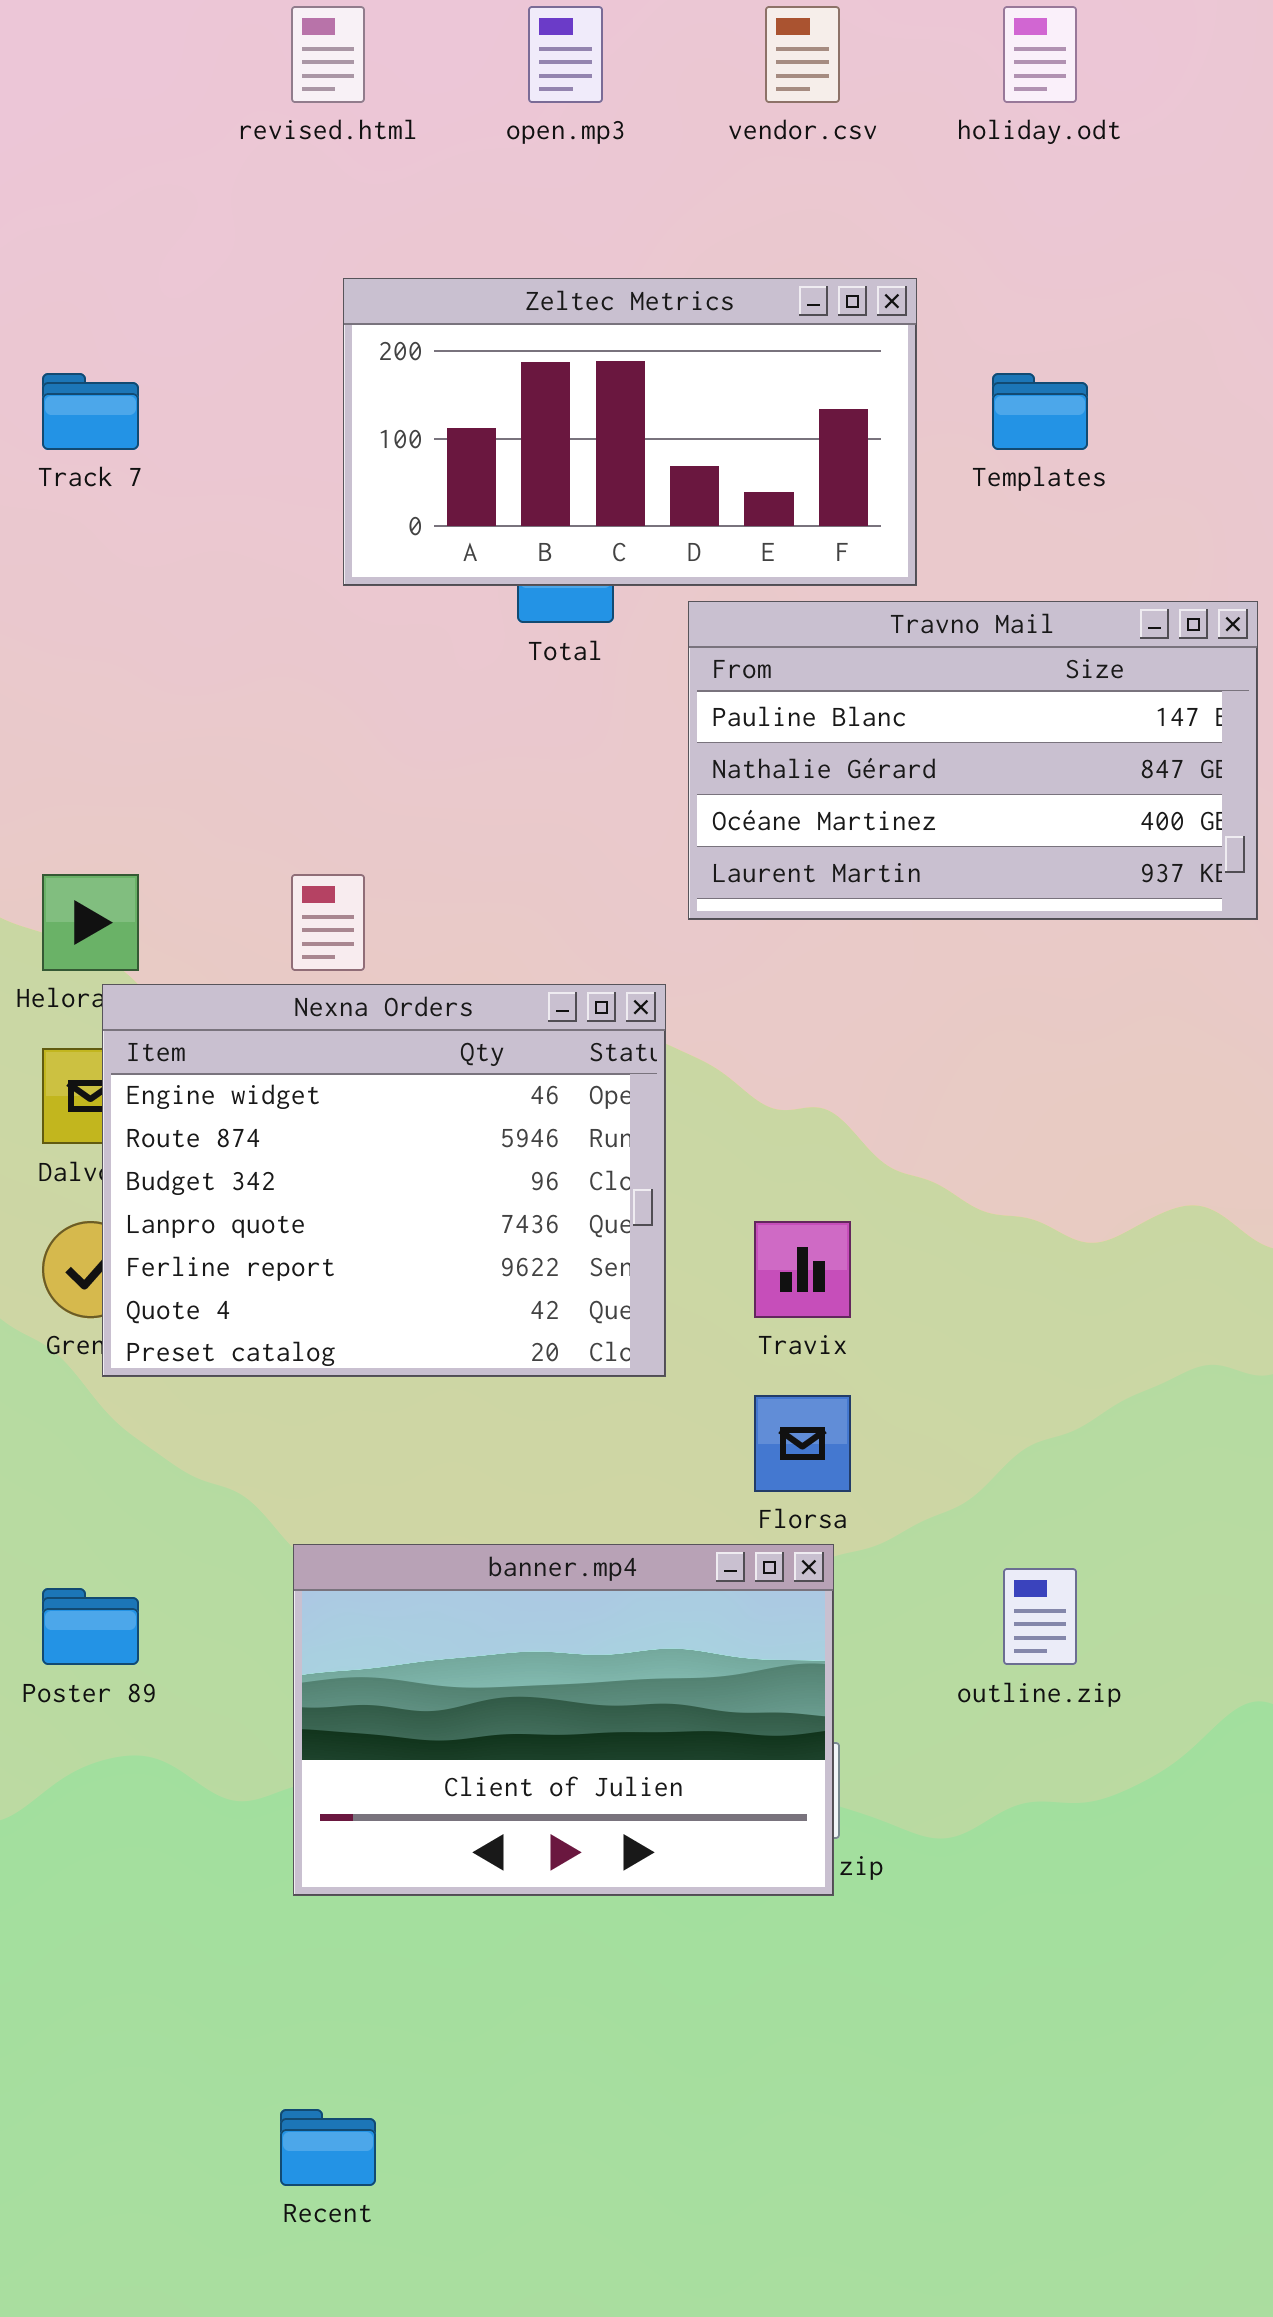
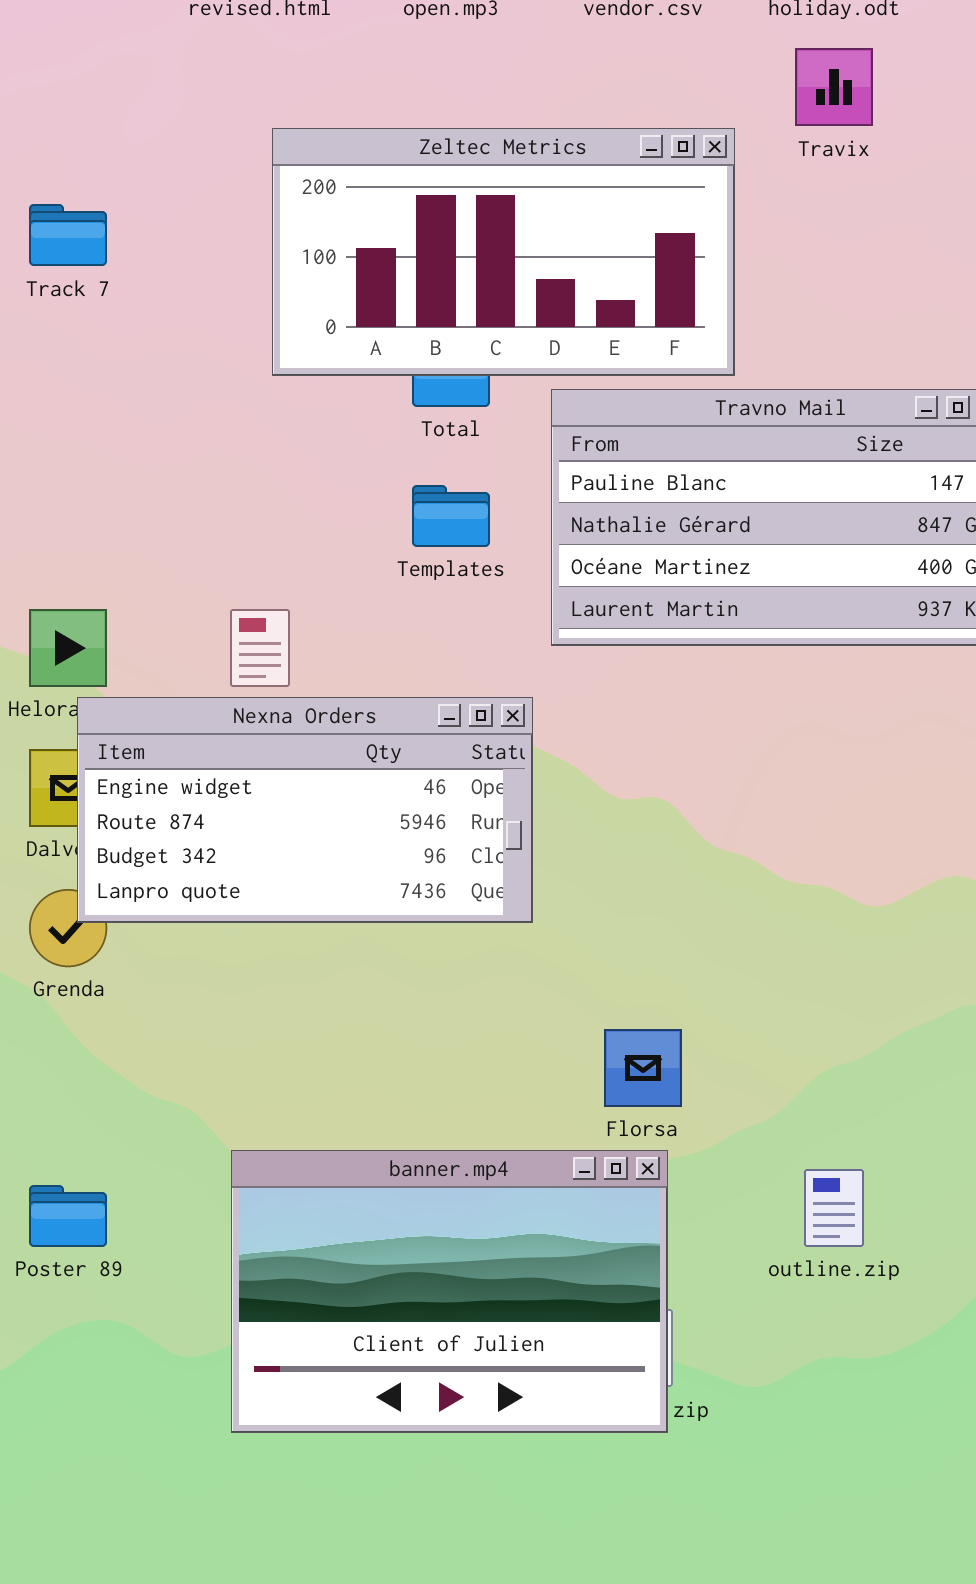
Templates: [992,373,1088,450] -> [412,485,490,547], moved
Nexna Orders: [102,984,666,1377] -> [77,697,533,923], resized
Travix: [754,1221,851,1318] -> [795,48,873,126], moved

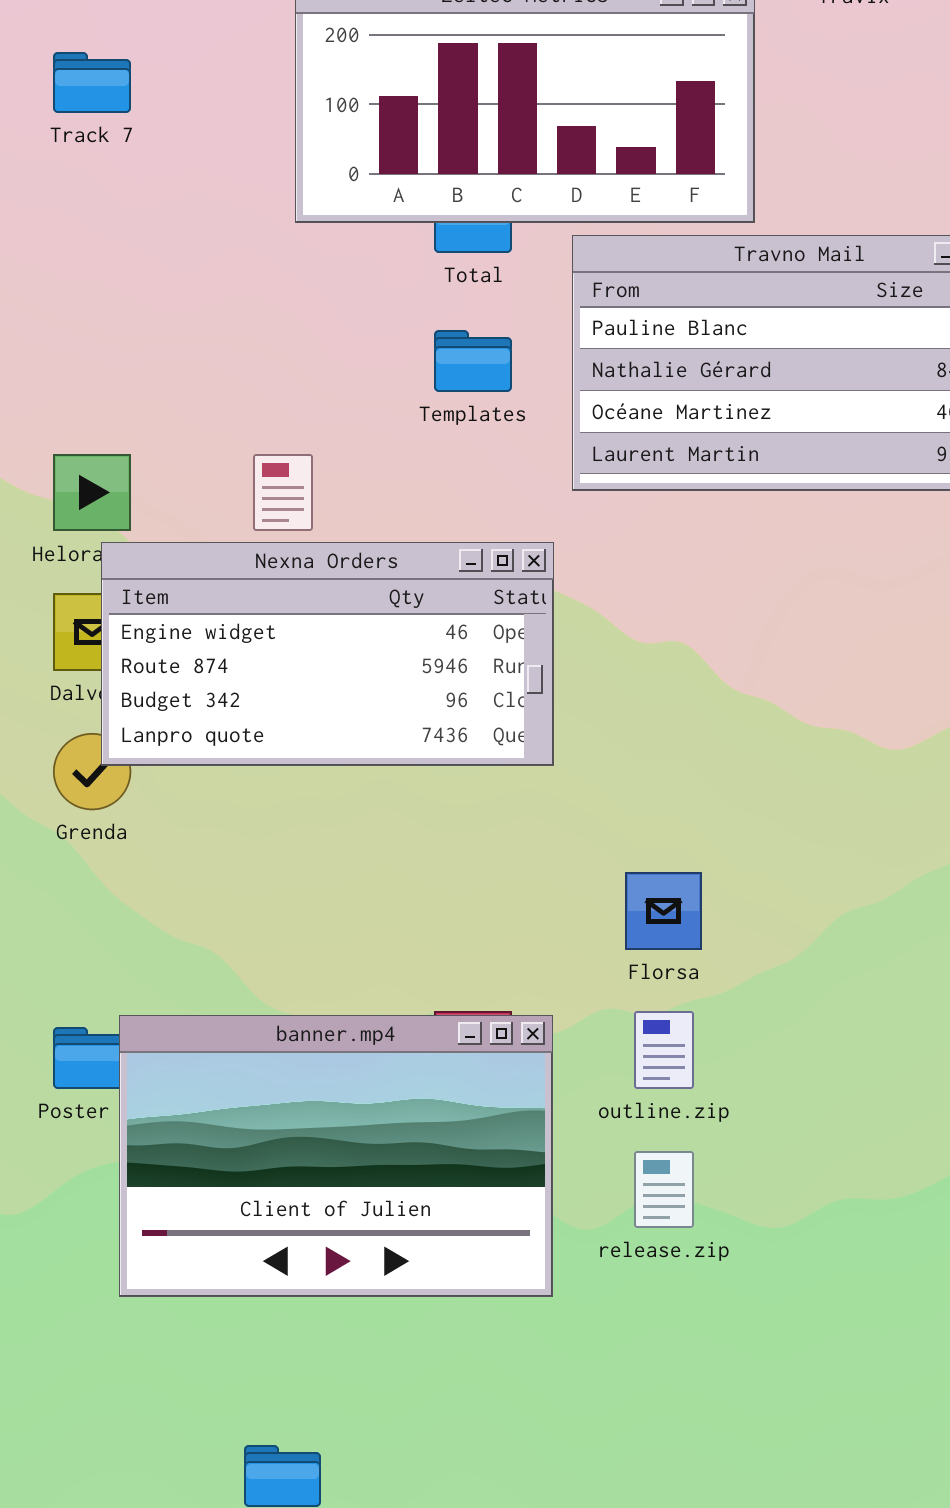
banner.mp4: [231,1150,668,1433] -> [119,1015,553,1297], moved
outline.zip: [804,1169,864,1247] -> [634,1011,694,1089], moved

